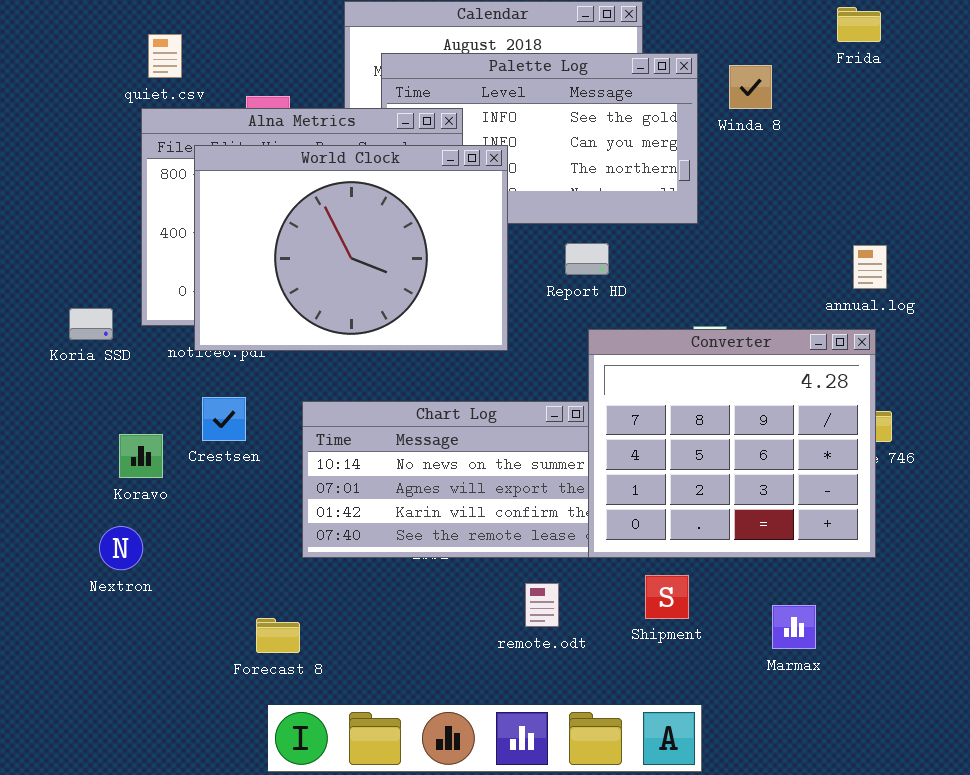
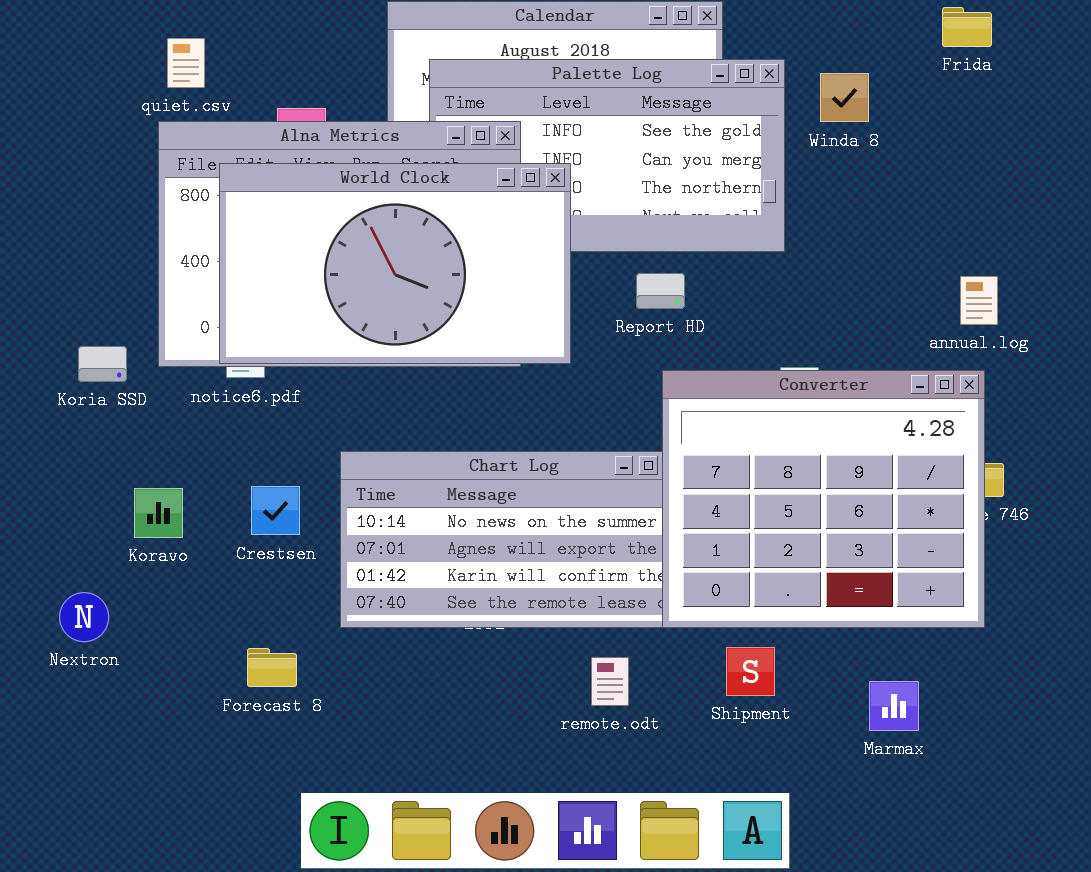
World Clock: [194,145,508,351] -> [219,163,571,364], resized
Crestsen: [202,397,246,441] -> [251,486,300,535], moved
Nextron: [99,526,143,570] -> [59,592,109,642], moved
Forecast 8: [256,618,300,653] -> [247,648,297,687], moved

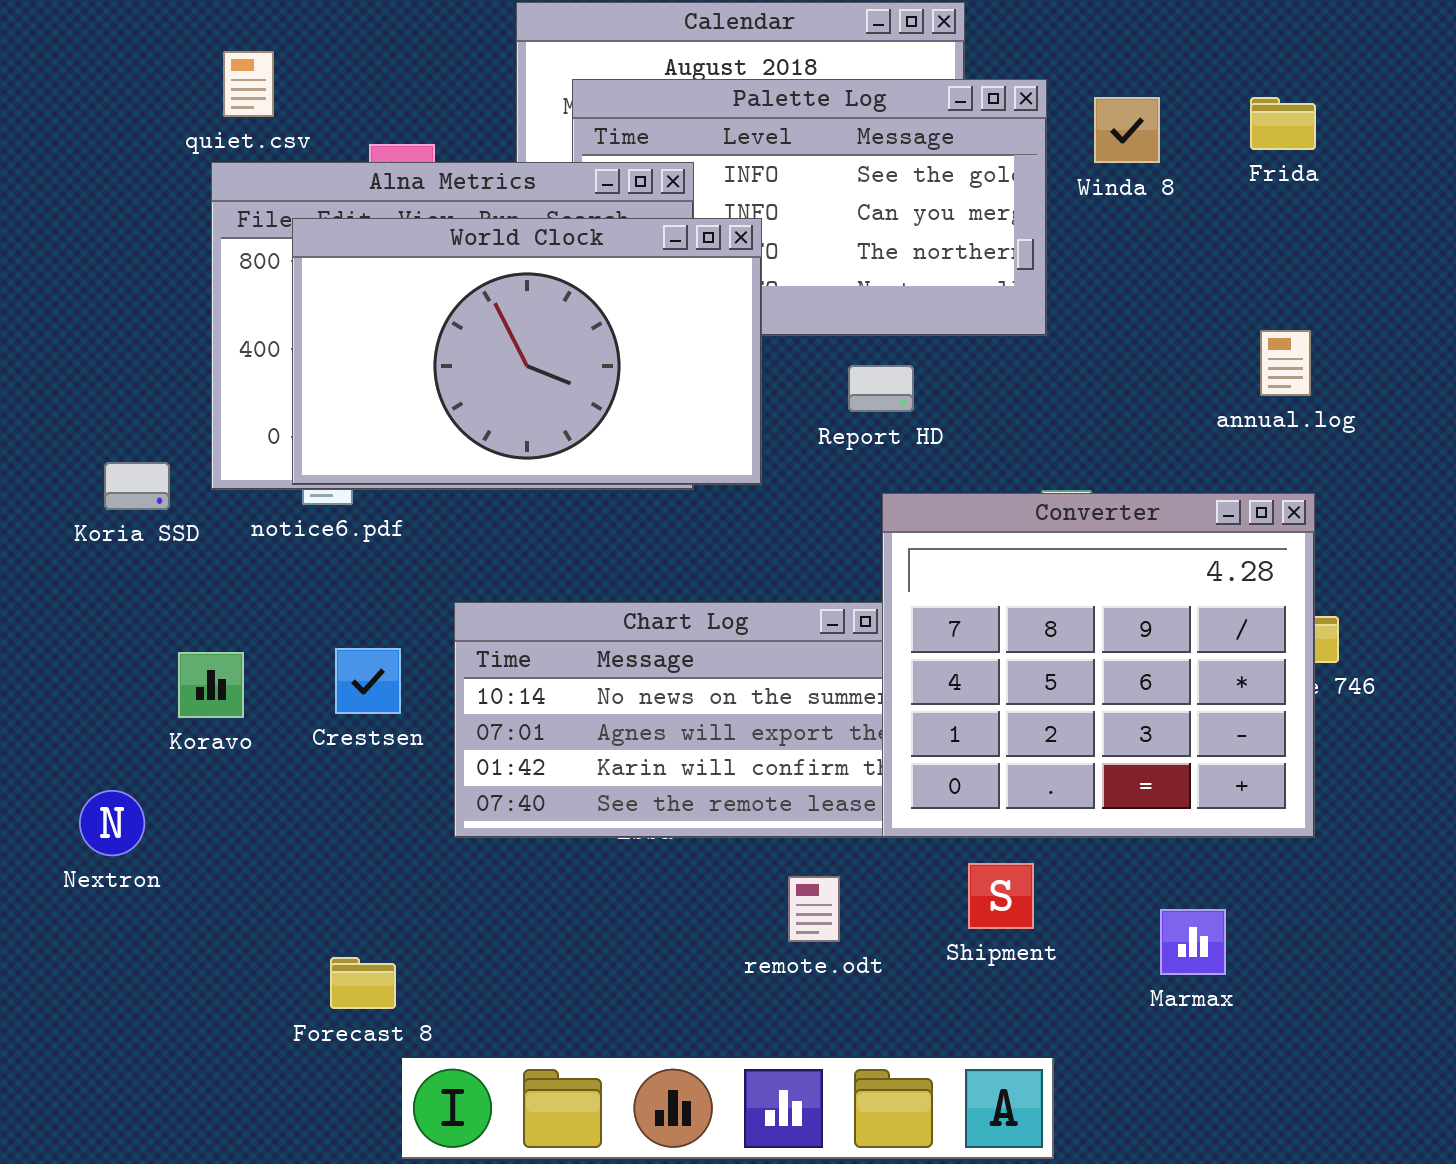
Frida: [942,7,992,47] -> [1250,97,1316,150], moved
annual.log: [960,276,998,325] -> [1260,330,1311,396], moved
Forecast 8: [247,648,297,687] -> [330,957,396,1009], moved

